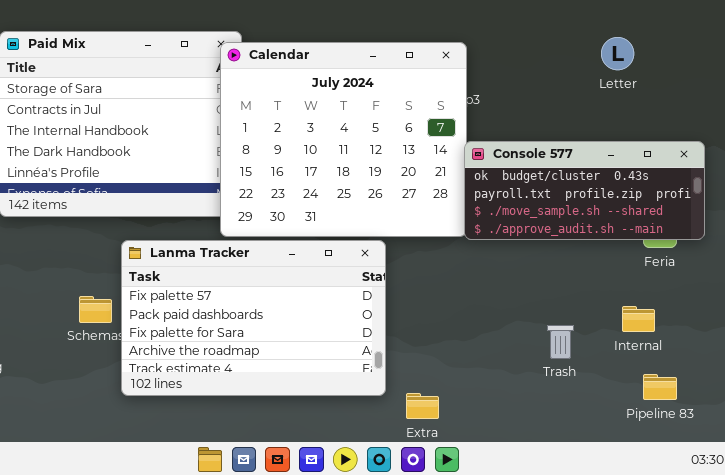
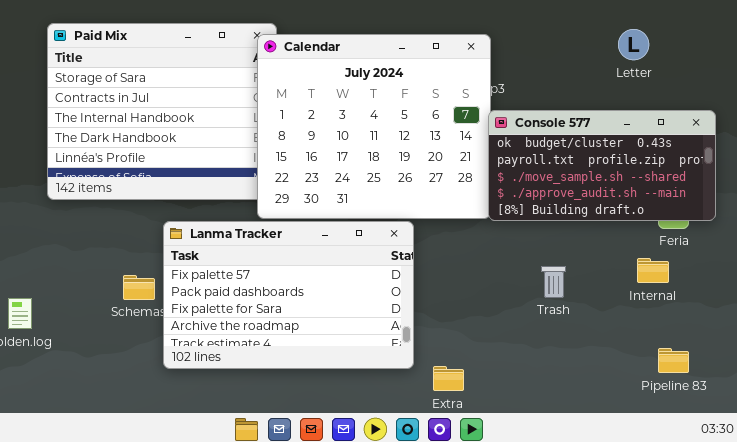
Console 577: [464,141,705,240] -> [488,110,716,221], resized
Internal: [622,306,655,332] -> [637,258,669,283], moved
Trash: [547,325,574,359] -> [541,266,566,298], moved

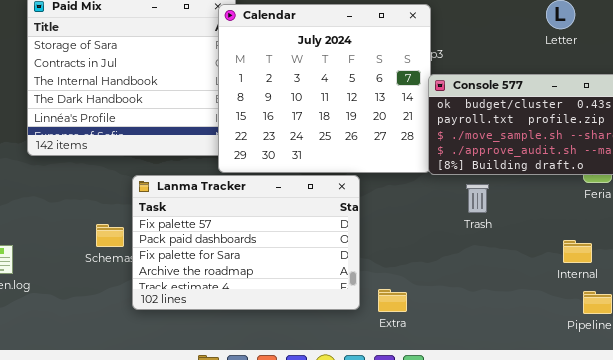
Internal: [637,258,669,283] -> [563,240,592,263], moved
Trash: [541,266,566,298] -> [466,184,489,213], moved
Extra: [433,366,464,391] -> [378,289,407,312], moved

